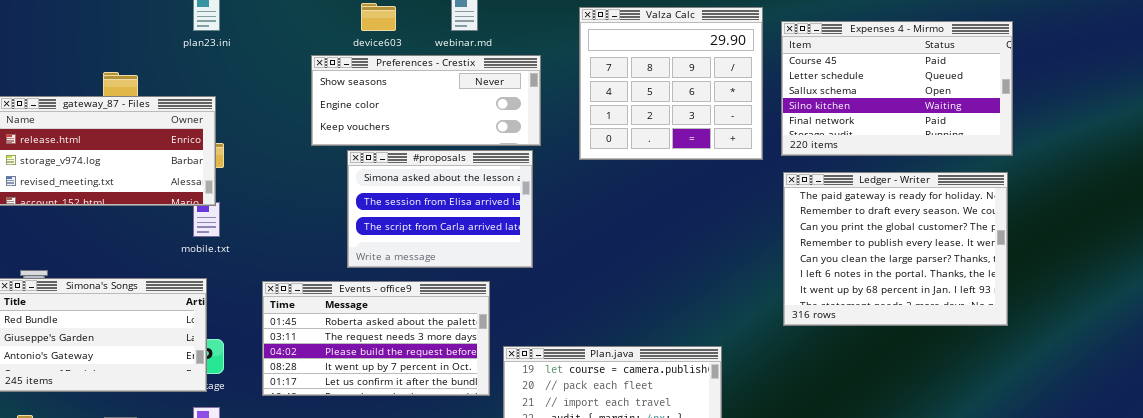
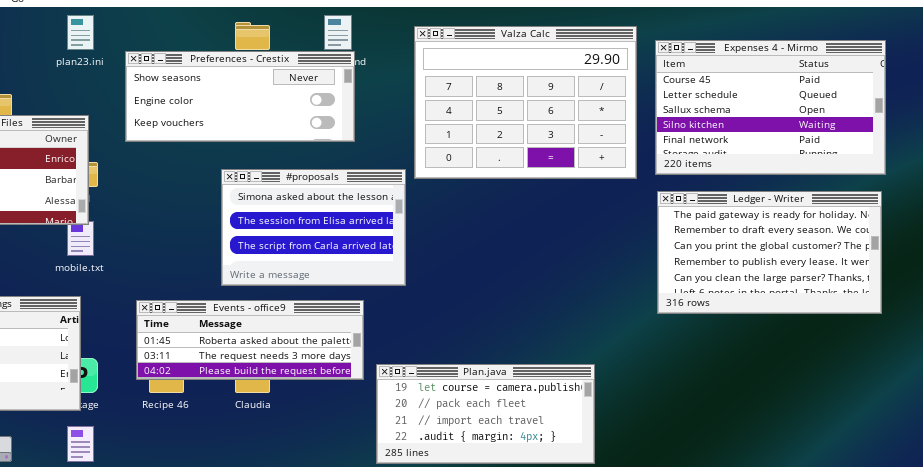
Valza Calc: [579,7,763,160] -> [414,26,637,179], resized
Preferences - Crestix: [311,55,541,146] -> [125,51,355,142], moved
Ledger - Writer: [783,172,1008,326] -> [657,191,882,314], resized
Events - office9: [262,281,490,396] -> [136,300,364,380], resized

